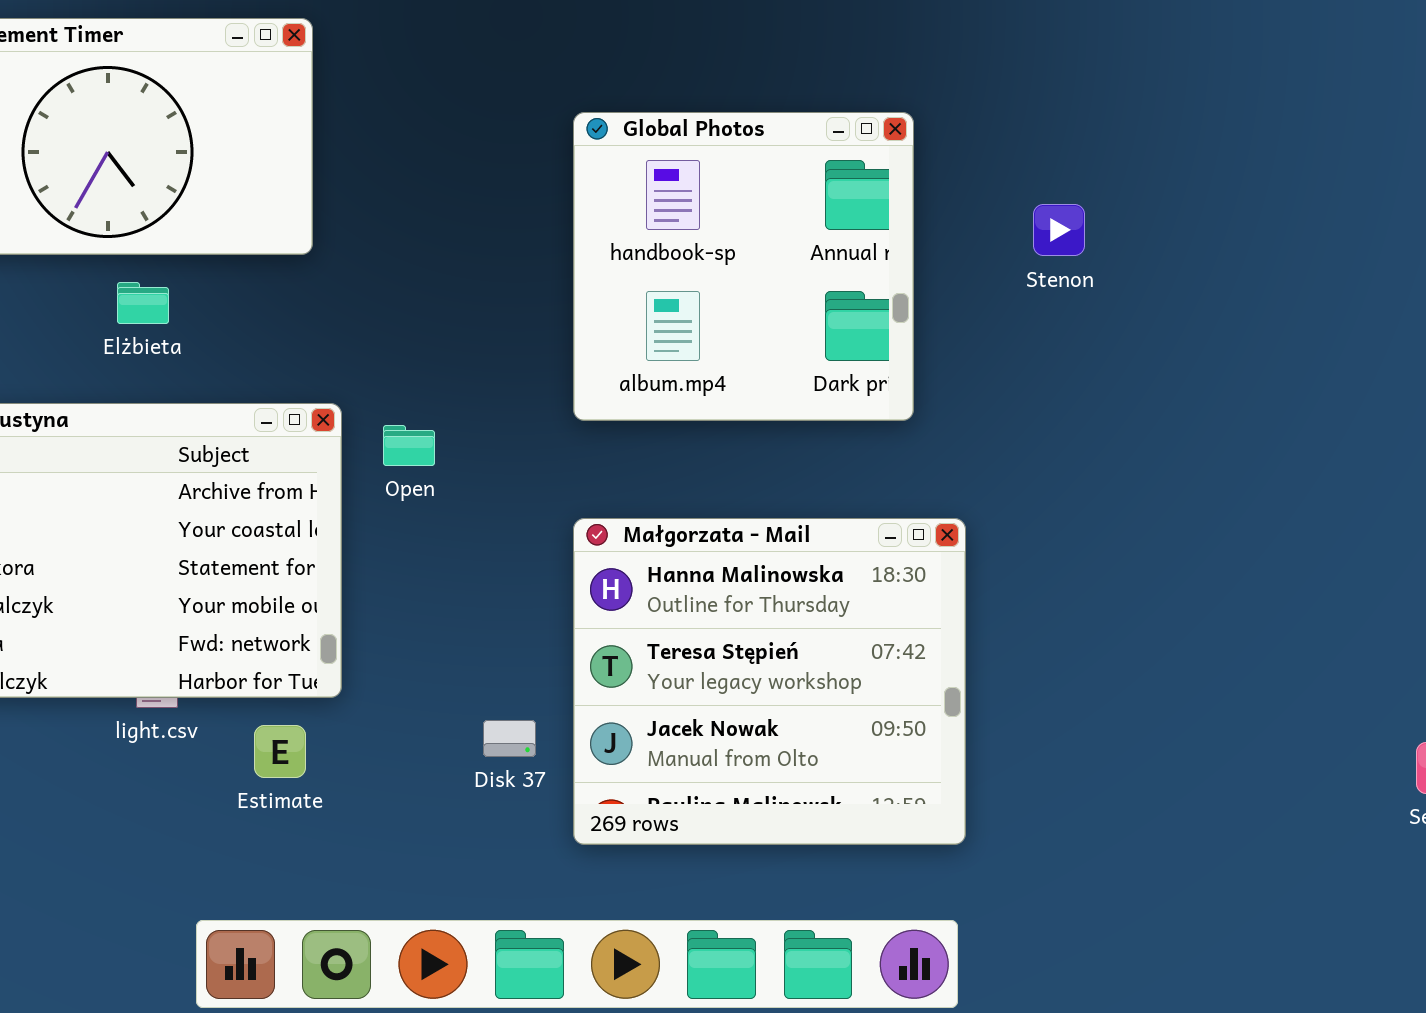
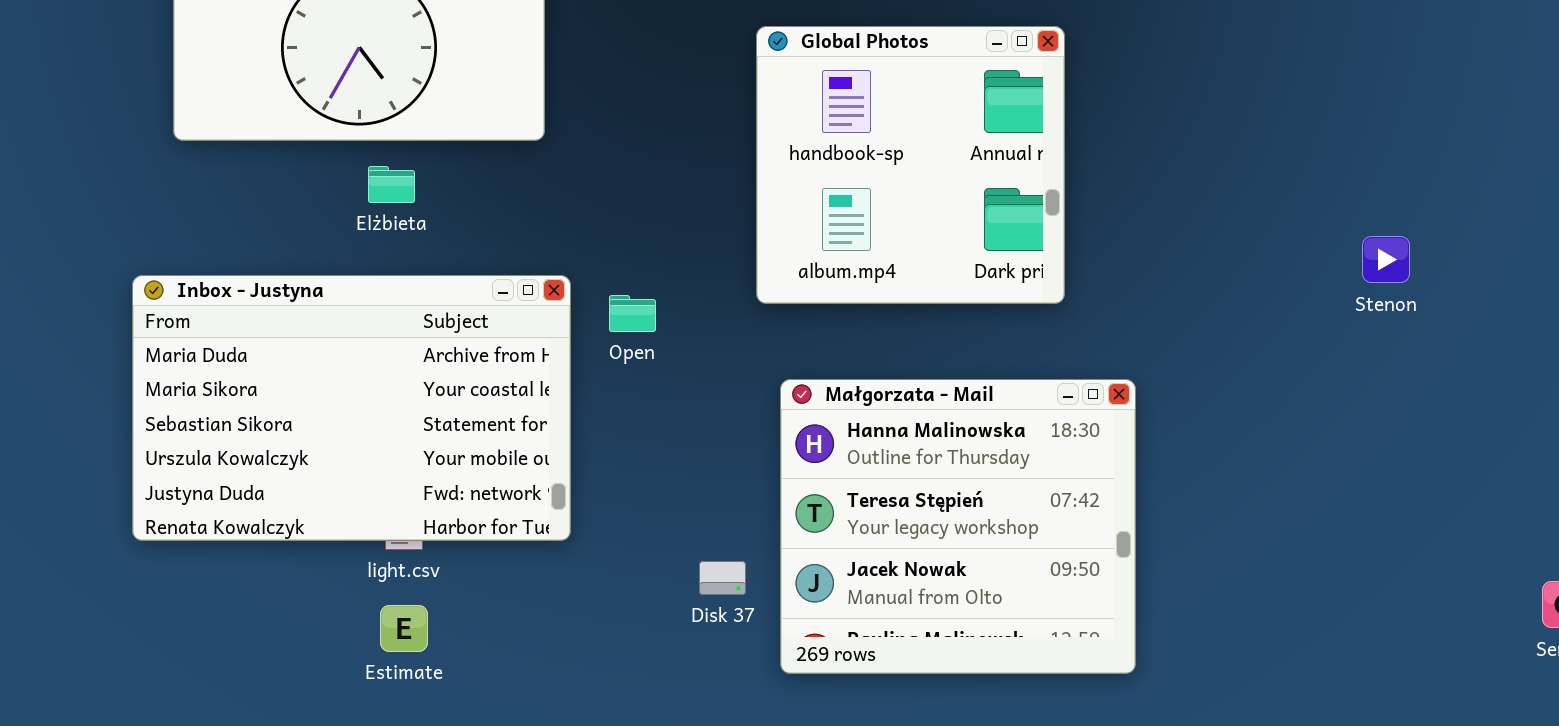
Global Photos: [573,112,914,421] -> [756,26,1065,304], moved
Stenon: [1033,204,1085,256] -> [1362,236,1410,283], moved
Estimate: [254,725,306,778] -> [380,605,428,652], moved

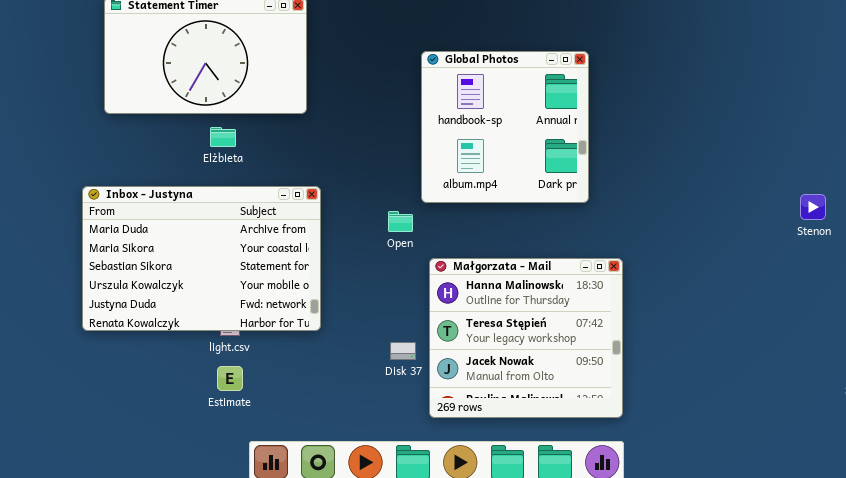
Stenon: [1362,236,1410,283] -> [800,194,826,220], moved
Open: [609,295,656,332] -> [388,211,413,232], moved
Małgorzata - Mail: [780,379,1136,674] -> [429,258,623,418], moved

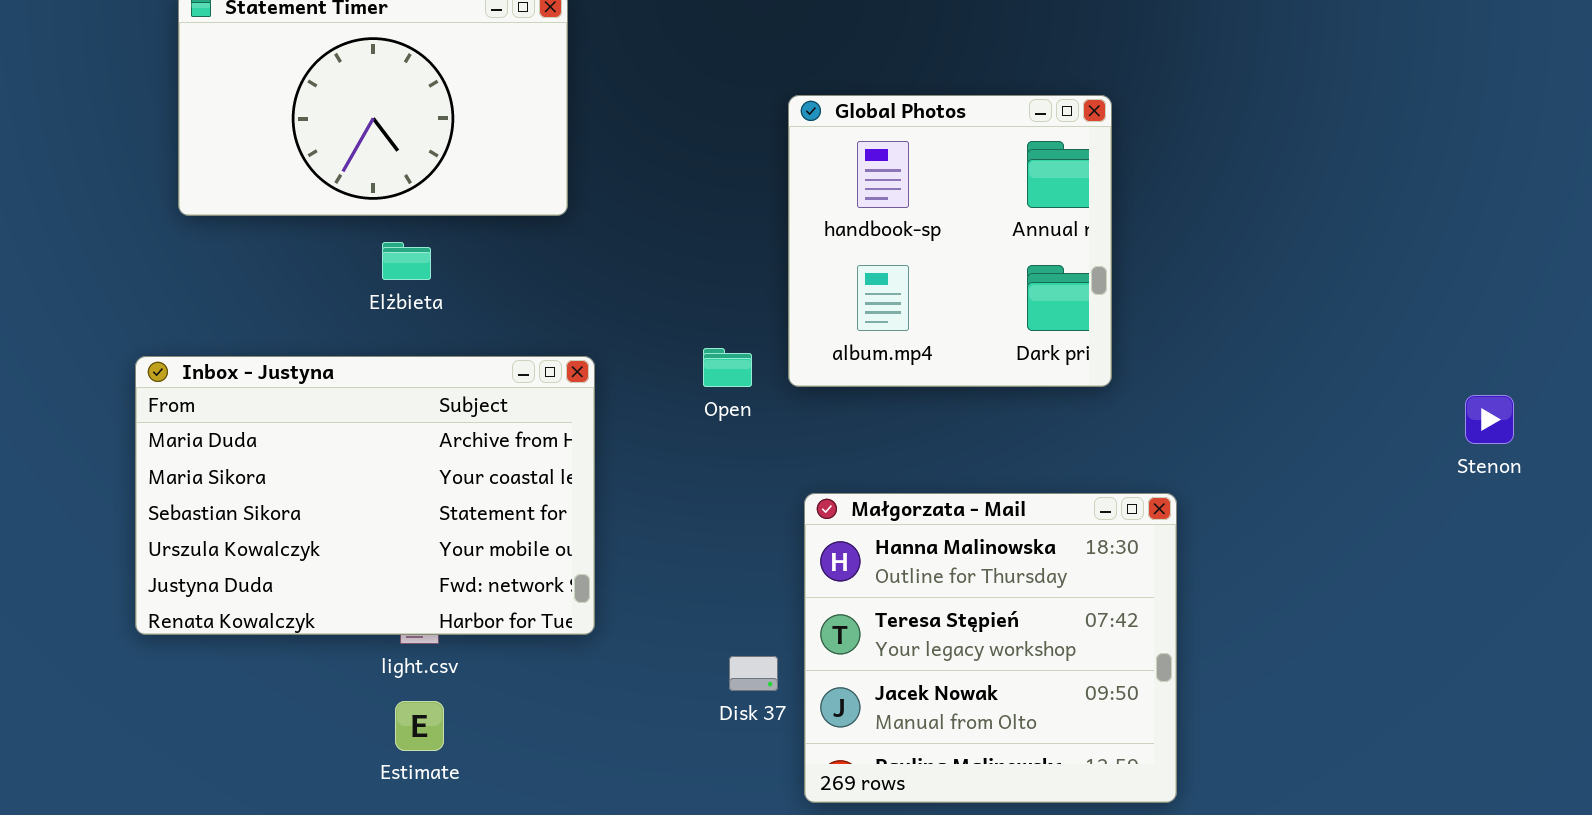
Stenon: [800,194,826,220] -> [1465,395,1514,444], moved
Open: [388,211,413,232] -> [703,348,752,387], moved

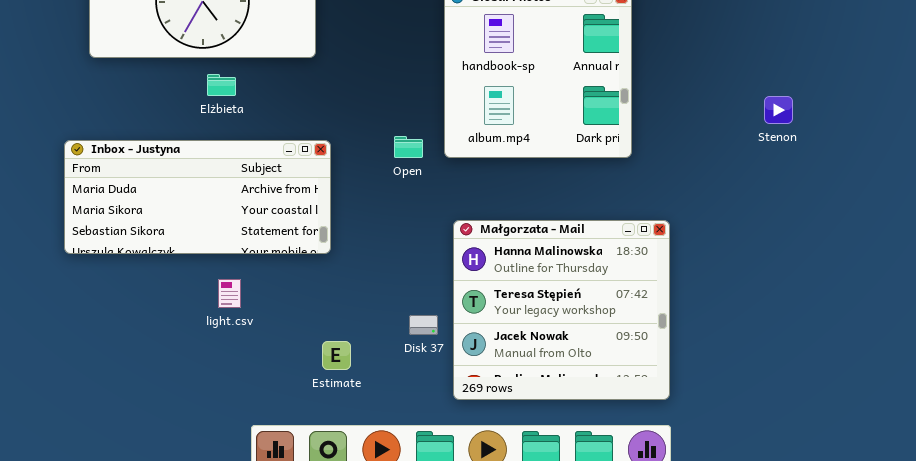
Inbox - Justyna: [135,356,595,635] -> [64,140,331,254], resized
Stenon: [1465,395,1514,444] -> [764,96,793,124], moved
Estimate: [395,701,444,751] -> [322,341,351,370], moved

